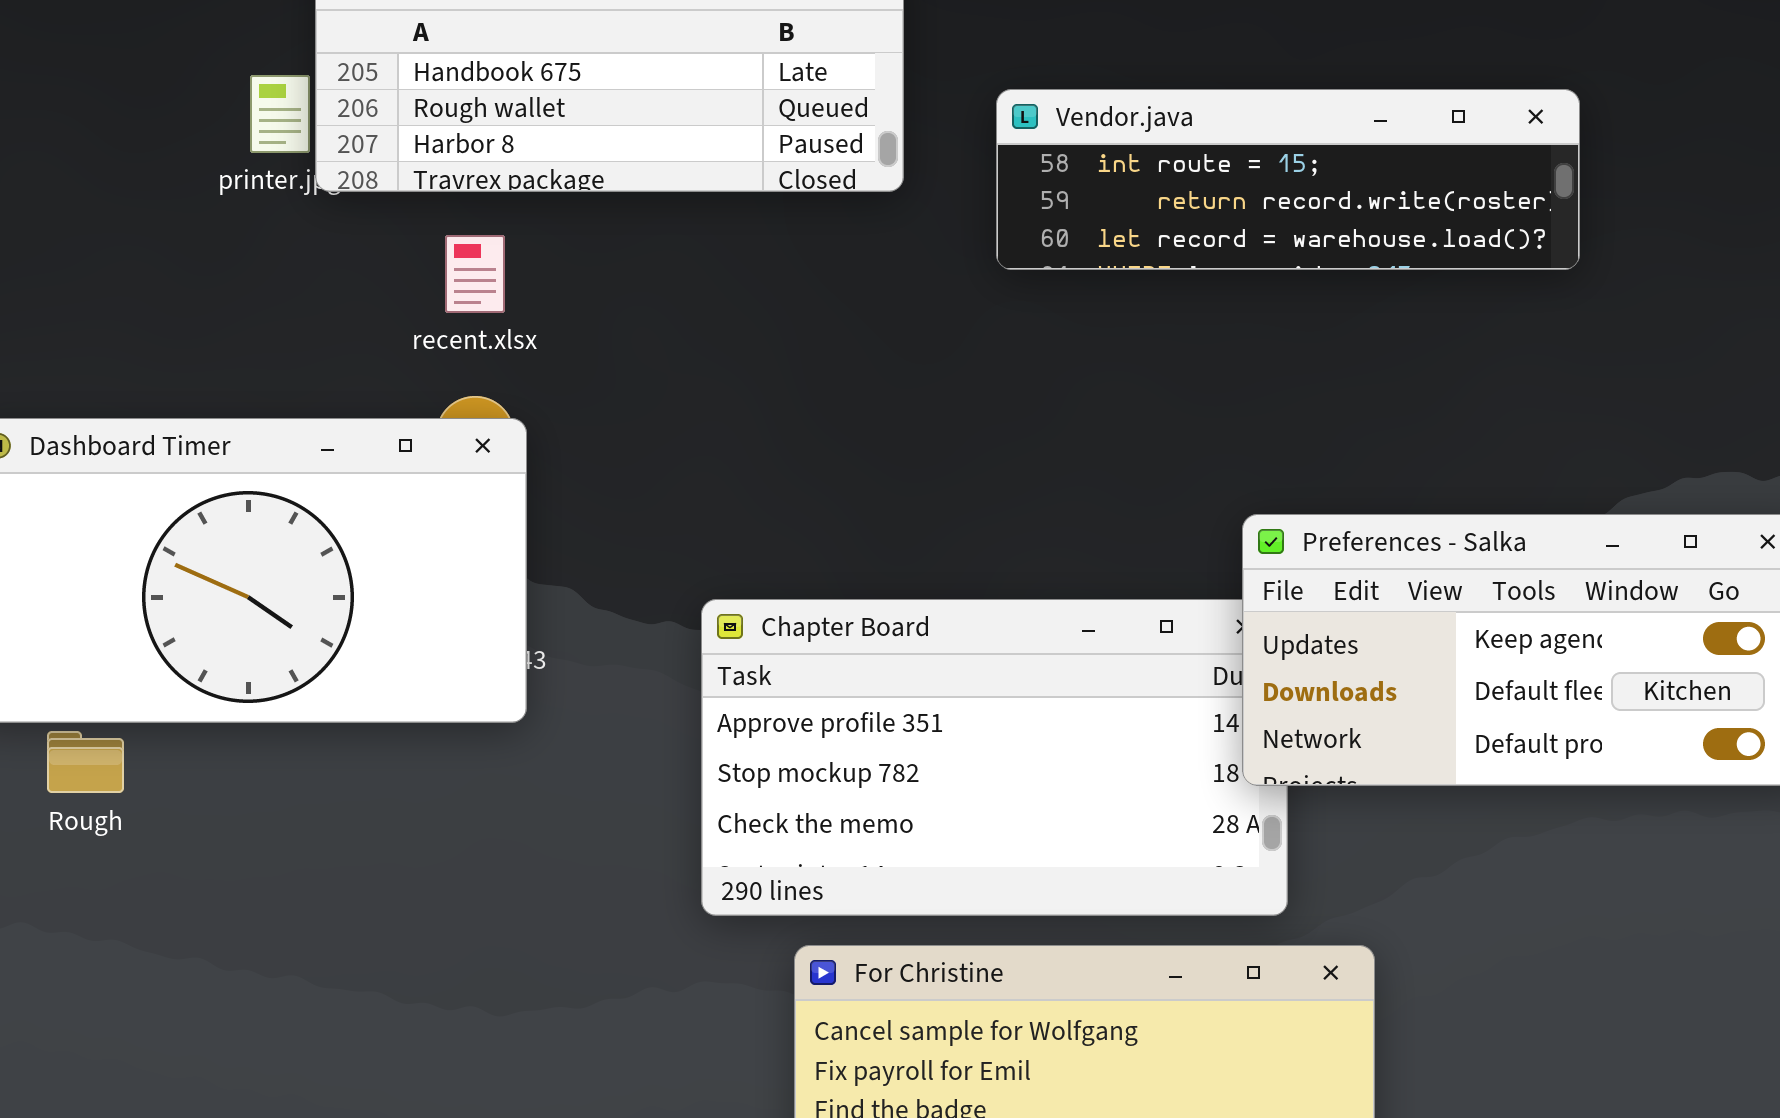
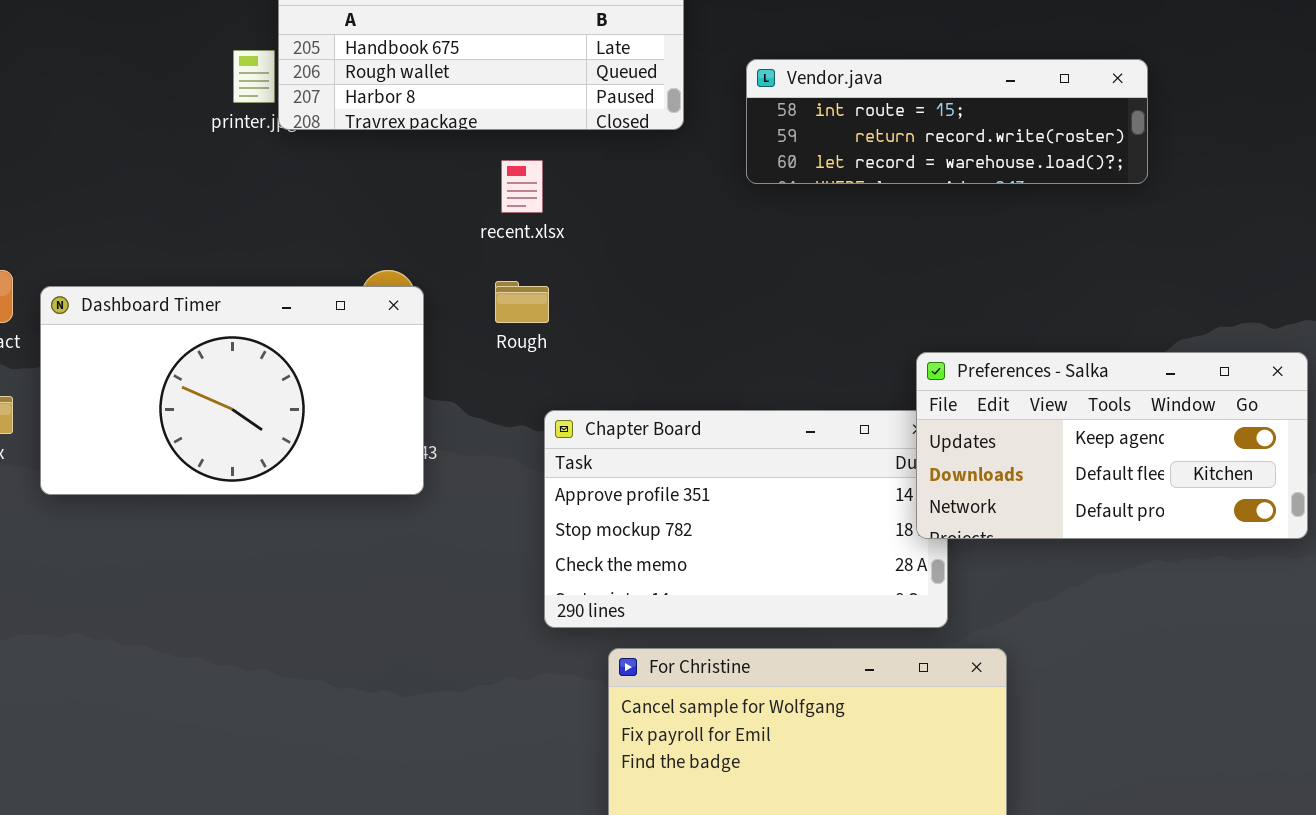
recent.xlsx: [445,235,505,313] -> [501,160,543,213], moved
Rough: [47,731,124,793] -> [495,281,549,323], moved

